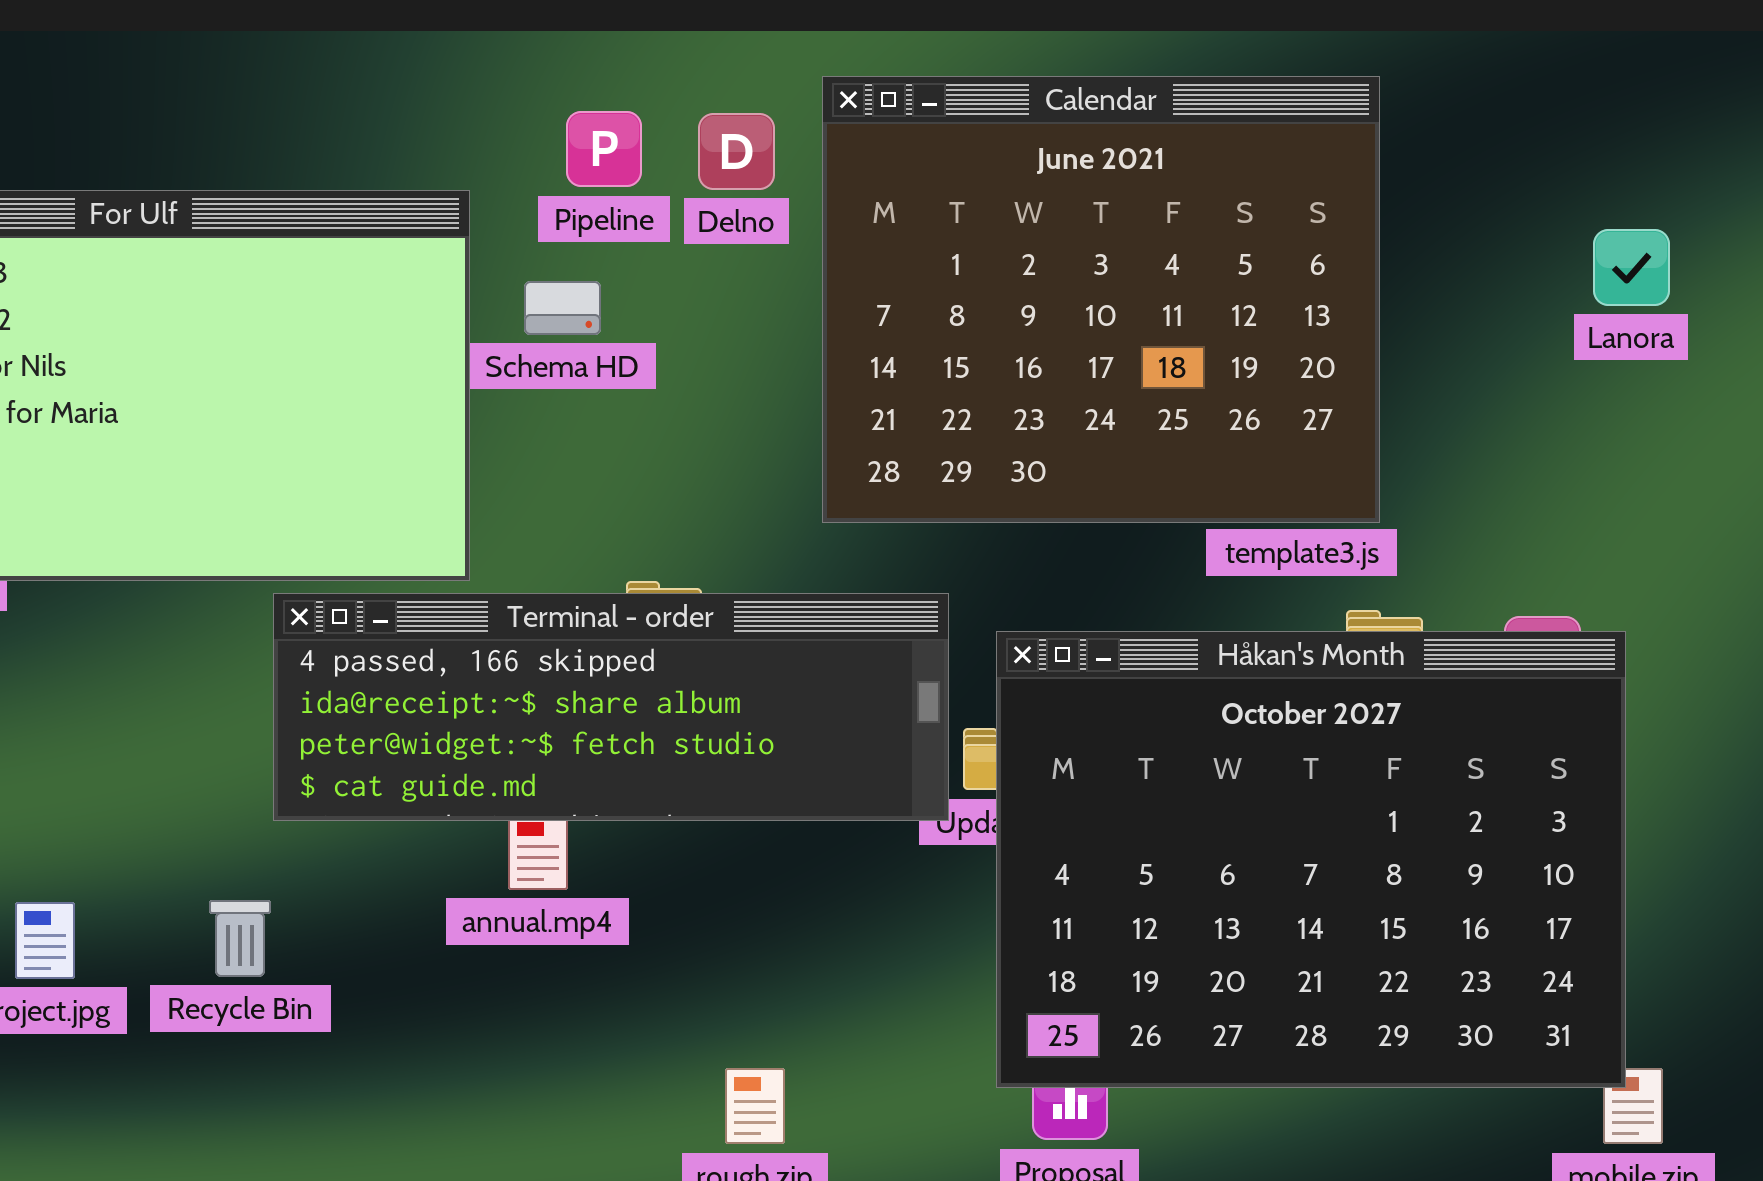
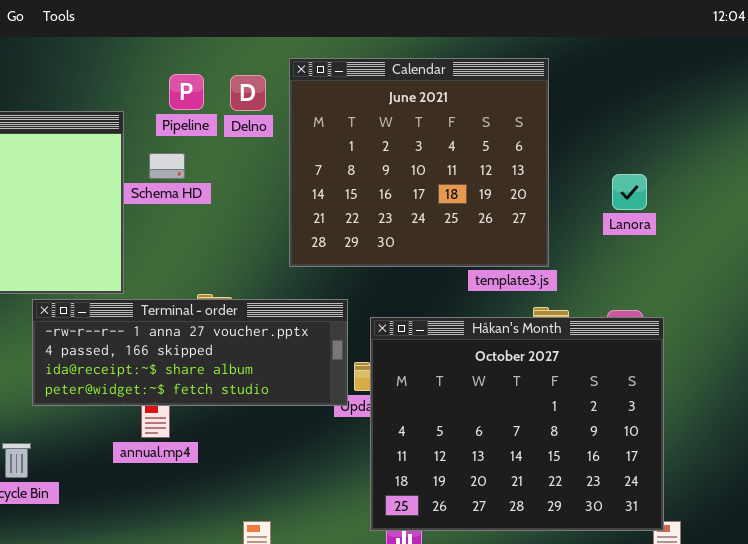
Lanora: [1593,229,1670,306] -> [612,174,647,210], moved
Terminal - order: [273,593,949,821] -> [32,299,348,406], scrolled up 1 row

